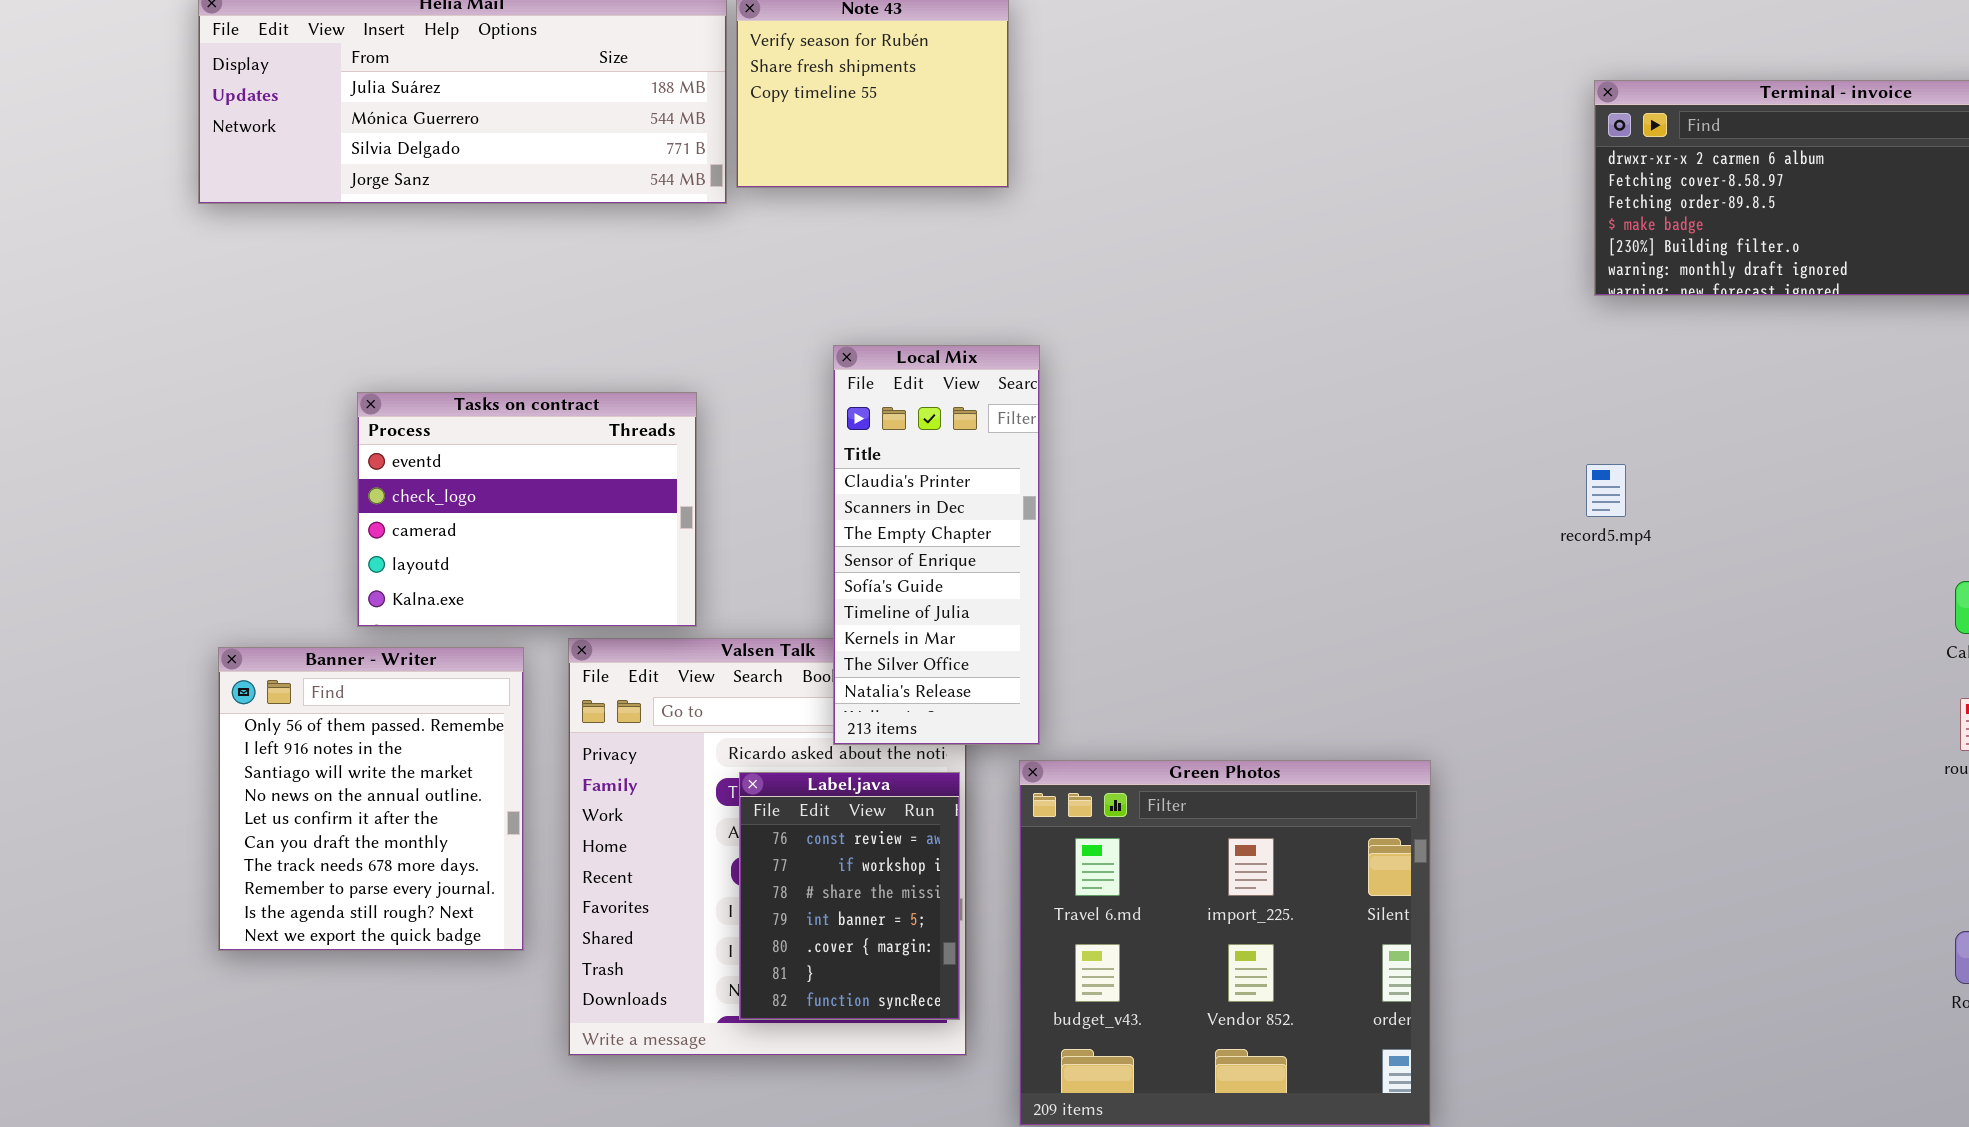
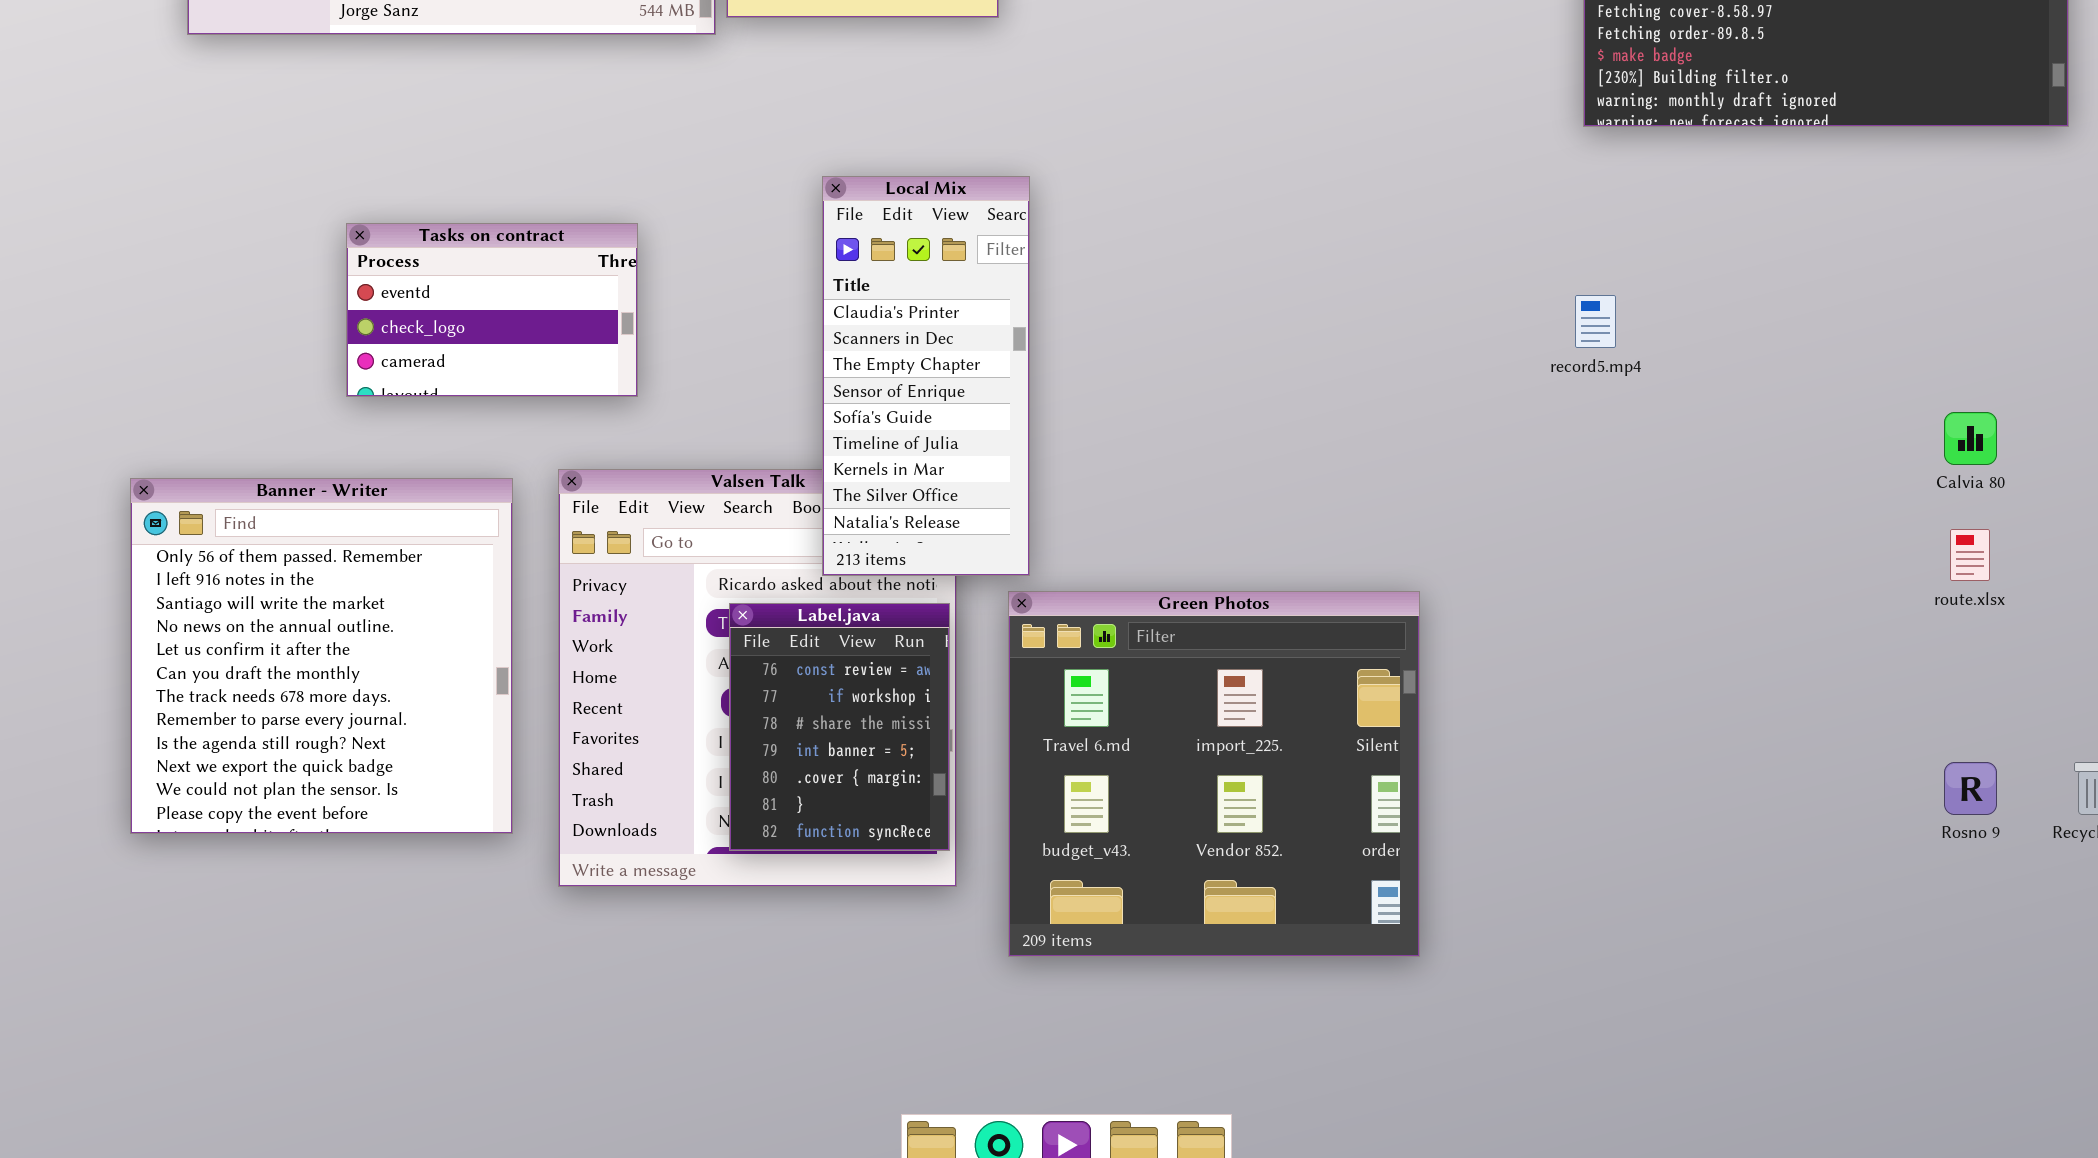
Tasks on contract: [357,392,697,627] -> [346,223,638,397], resized
Banner - Writer: [218,647,524,951] -> [130,478,513,834], resized

